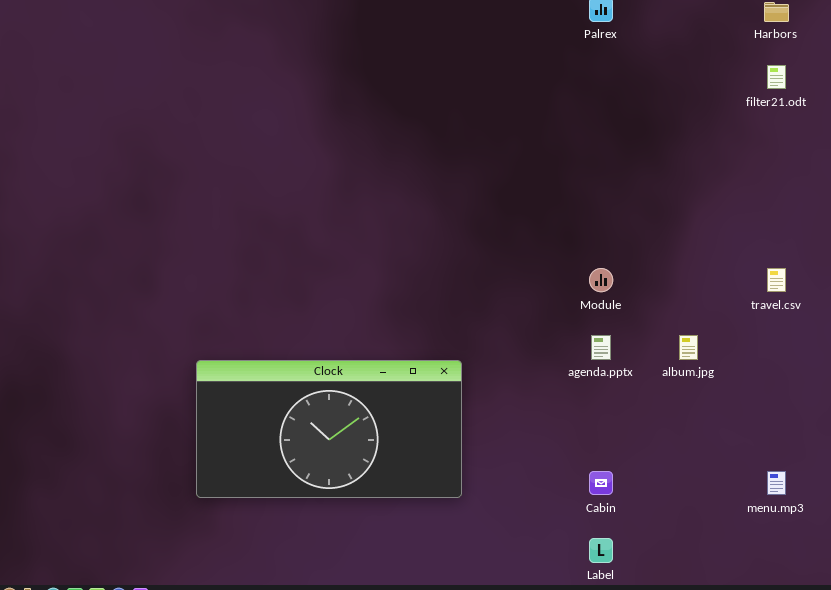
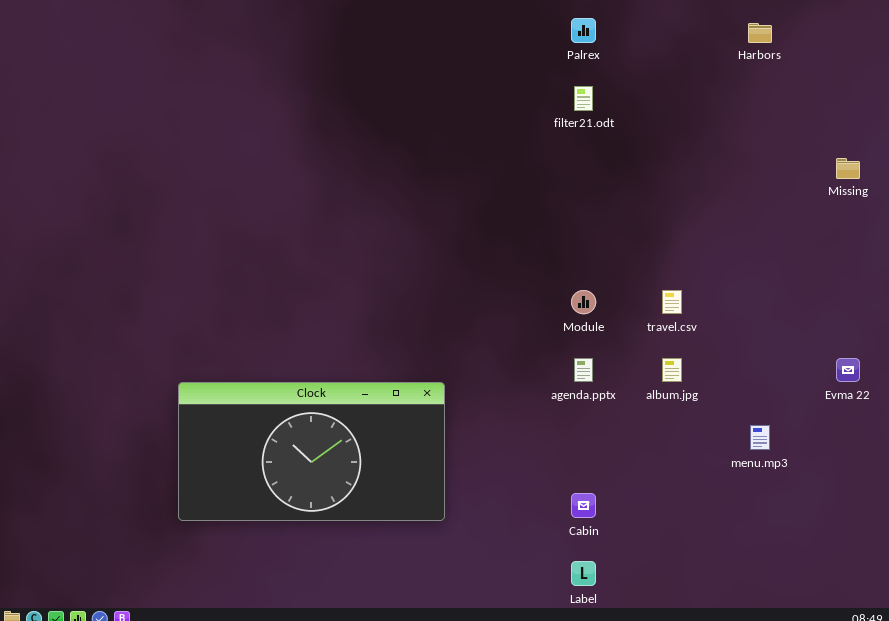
filter21.odt: [767,65,786,89] -> [574,86,593,111], moved
travel.csv: [767,268,786,292] -> [662,290,682,314], moved
menu.mp3: [767,471,786,495] -> [750,425,770,450], moved

